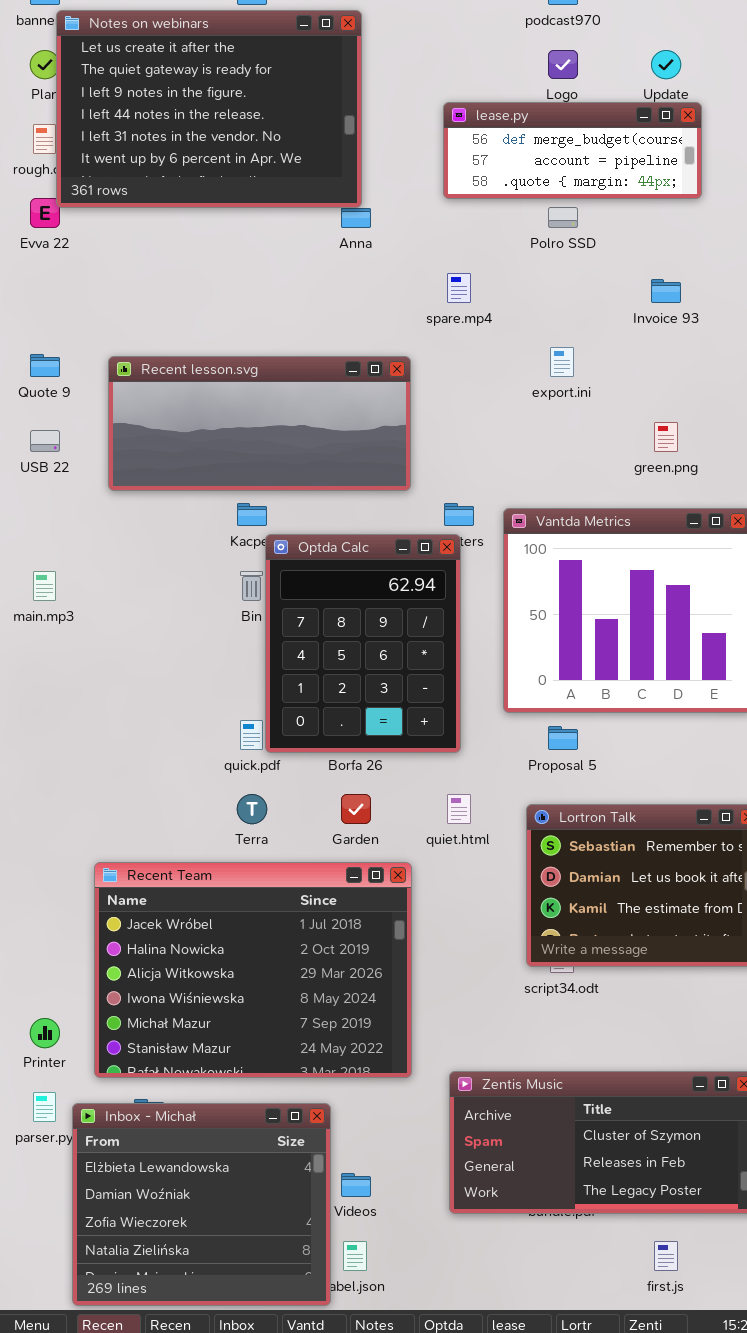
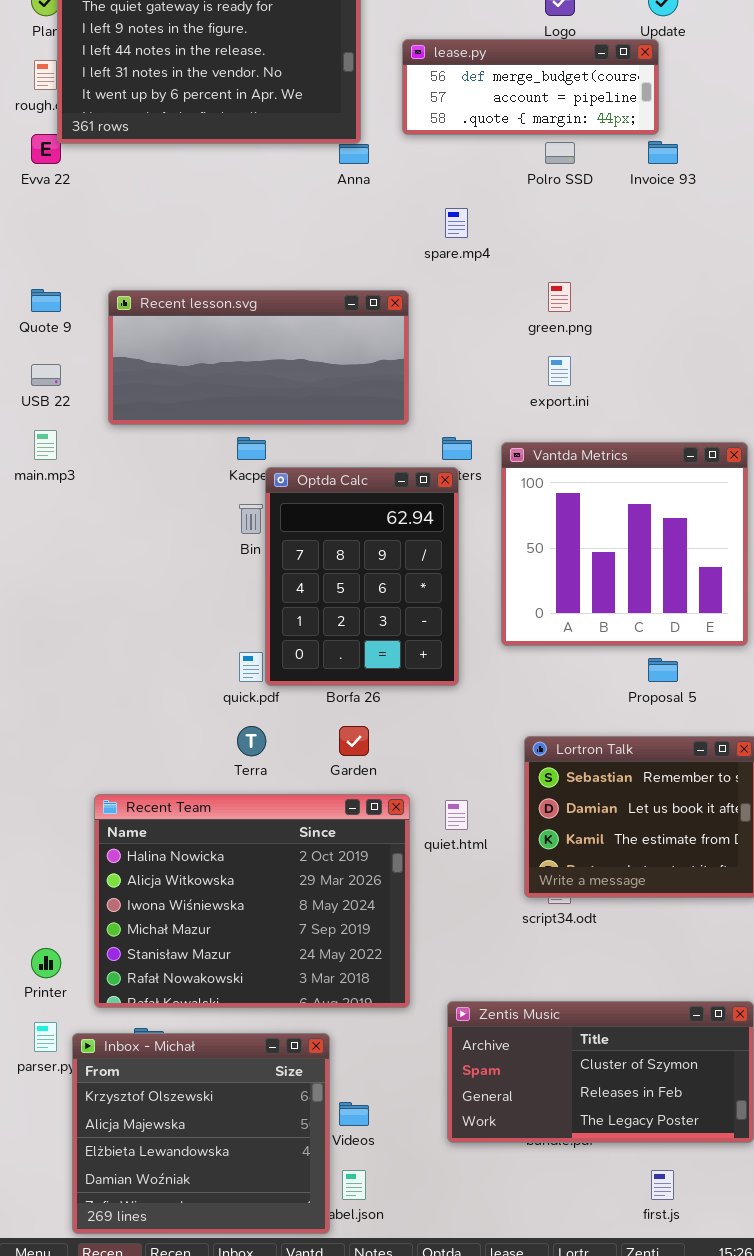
lease.py: [443,102,702,199] -> [402,39,659,135], moved
Invoice 93: [651,279,681,303] -> [648,141,678,164], moved
export.ini: [550,347,574,377] -> [548,356,571,386], moved
green.png: [654,422,678,452] -> [548,282,571,312], moved
main.mp3: [33,571,56,601] -> [34,430,57,460], moved
Proposal 5: [548,726,578,750] -> [648,658,678,682], moved
quiet.html: [447,794,471,824] -> [445,800,468,830], moved
Recent Team: [94,862,412,1078] -> [94,794,410,1008], scrolled down 1 row
Inbox - Michał: [72,1103,331,1306] -> [72,1033,330,1234], scrolled up 2 rows

